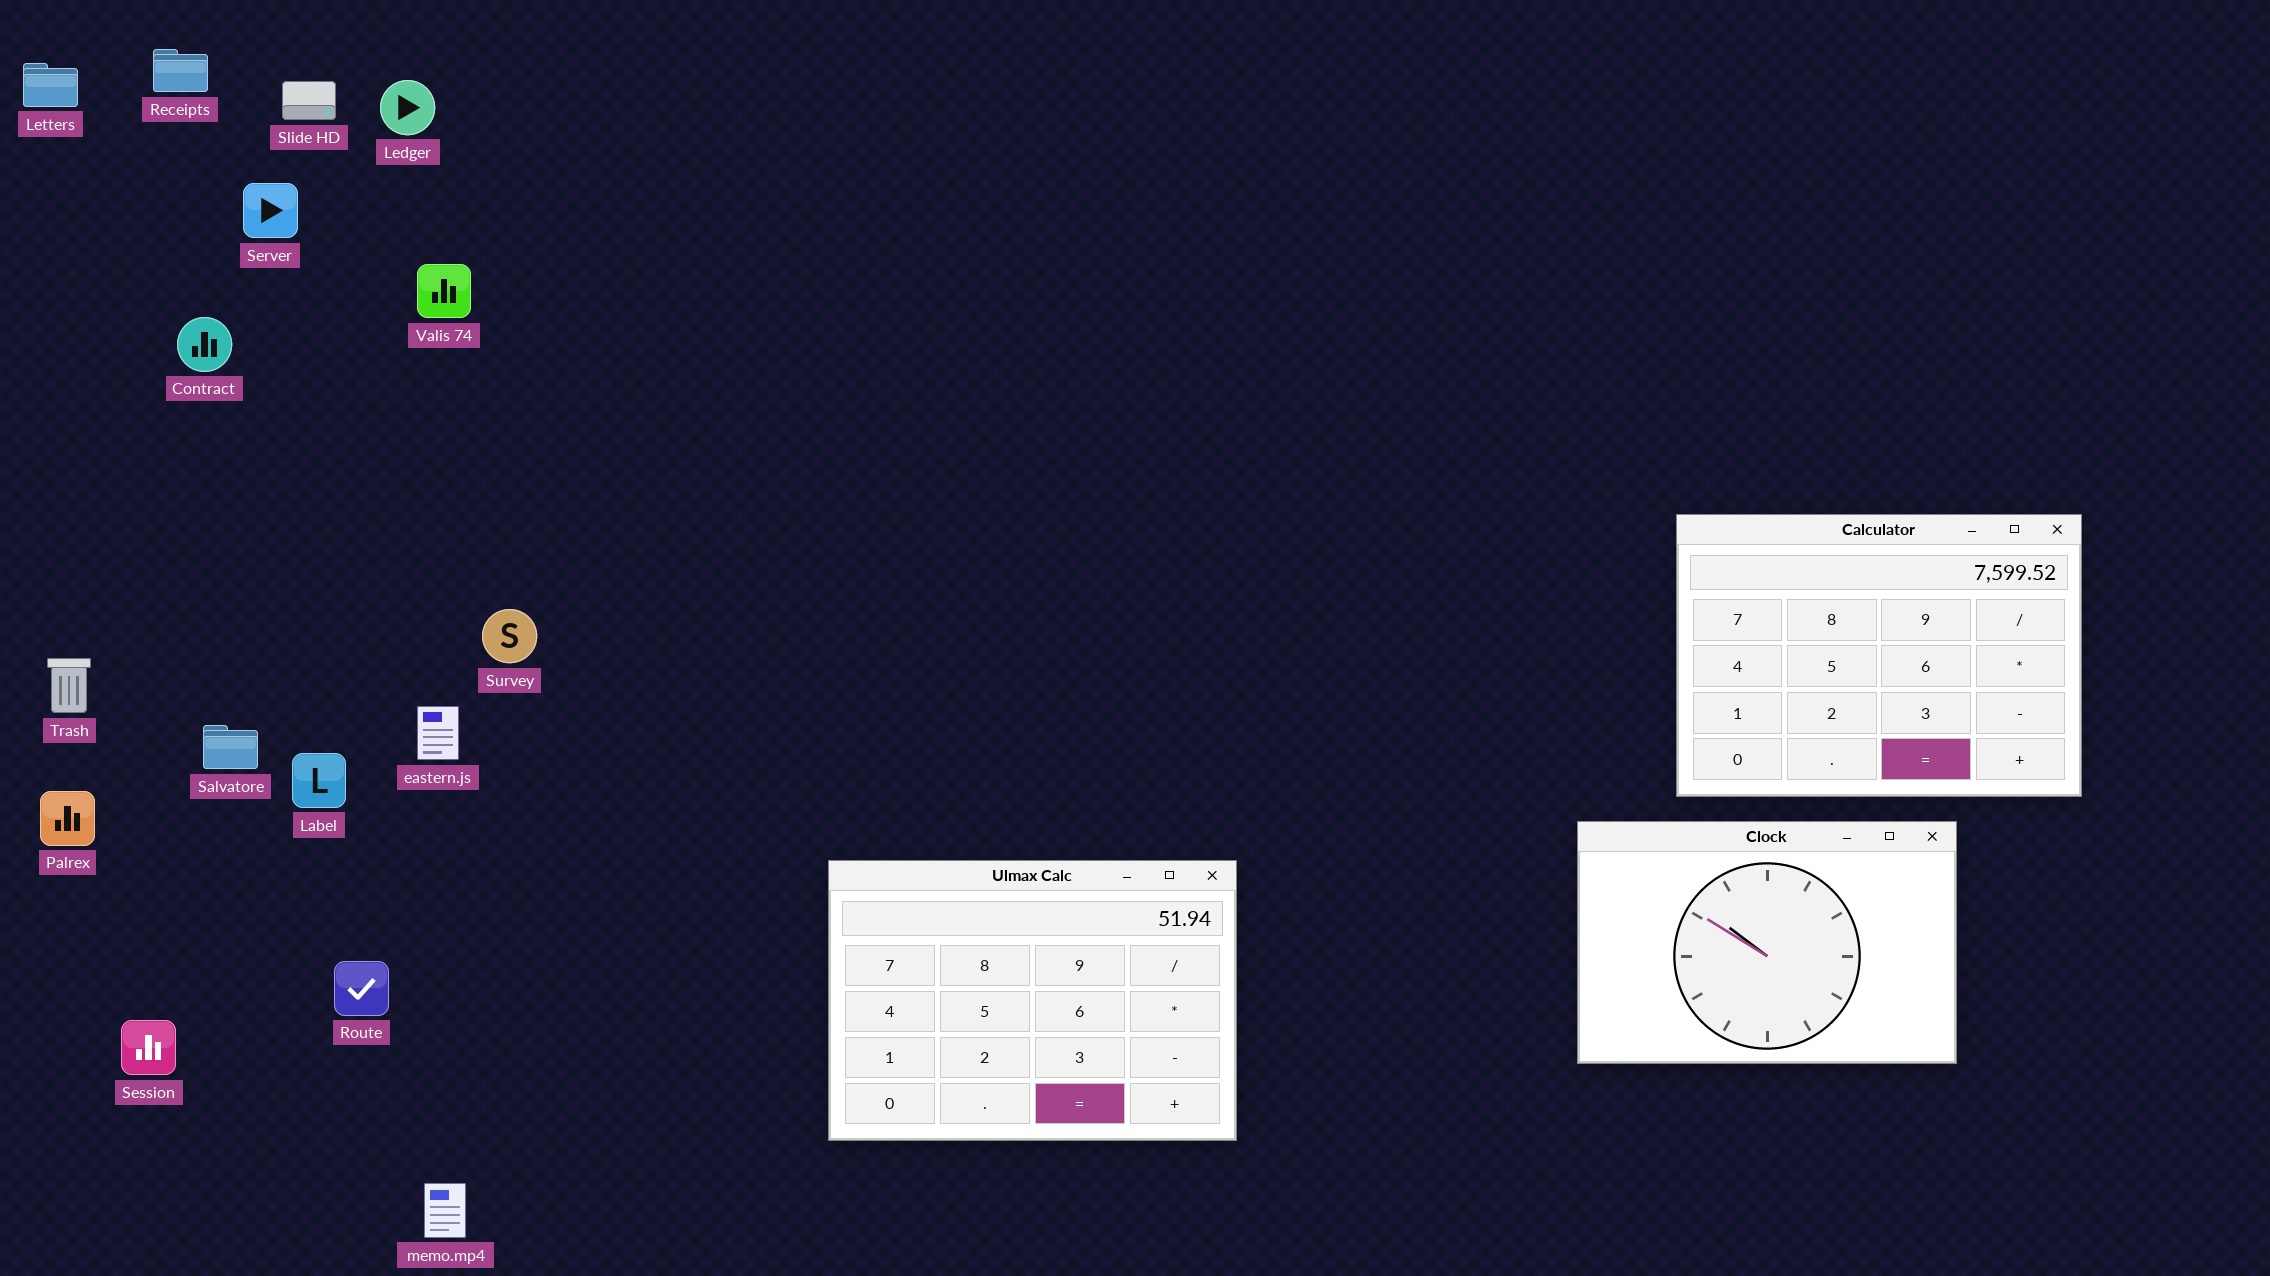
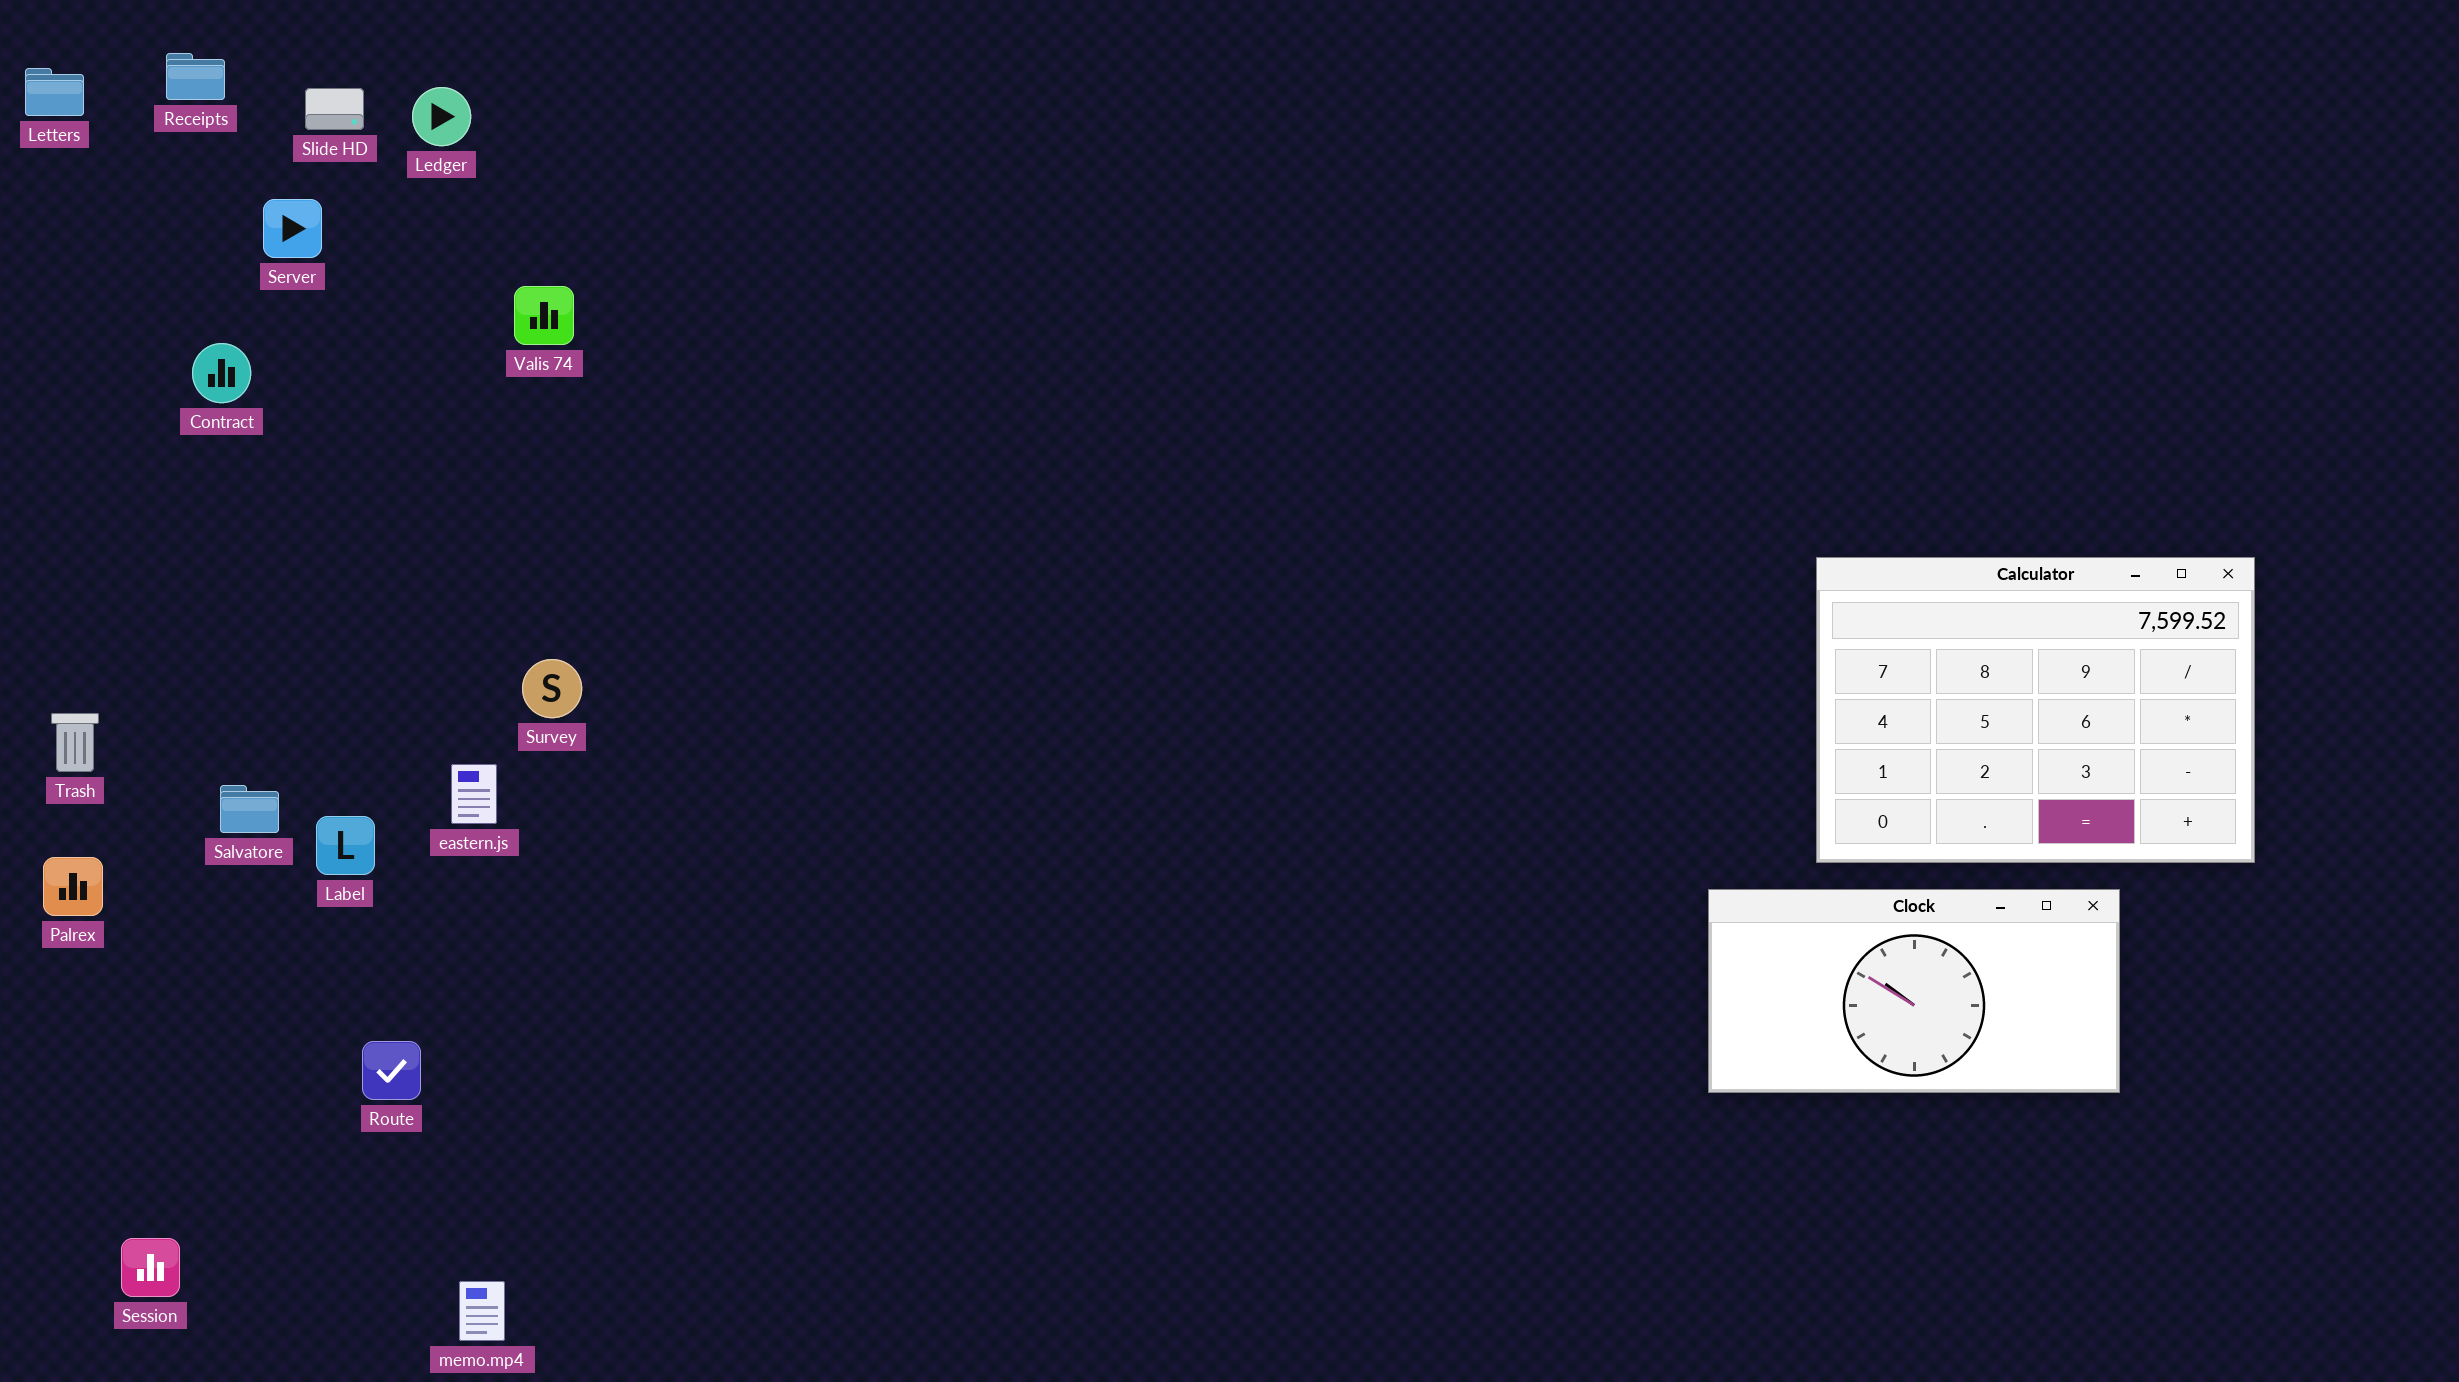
Valis 74: [417,264,471,318] -> [514,286,574,345], moved
Clock: [1577,821,1957,1064] -> [1708,889,2120,1093], resized
Ulmax Calc: [828,860,1237,1141] -> none, closed
Session: [121,1020,176,1075] -> [121,1238,180,1297], moved

